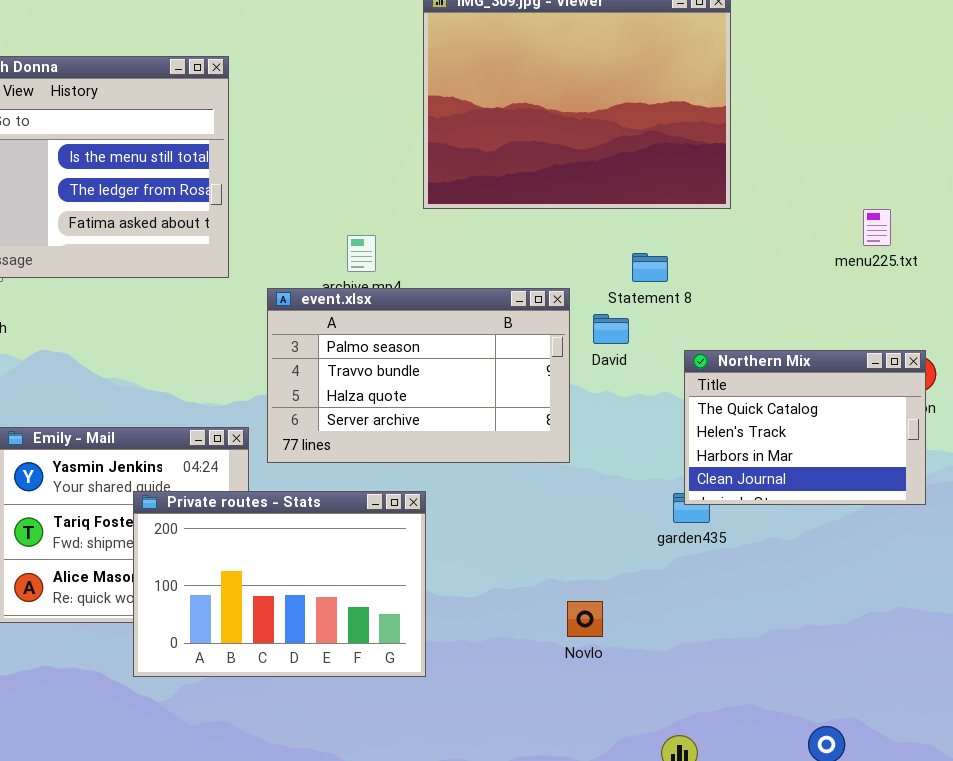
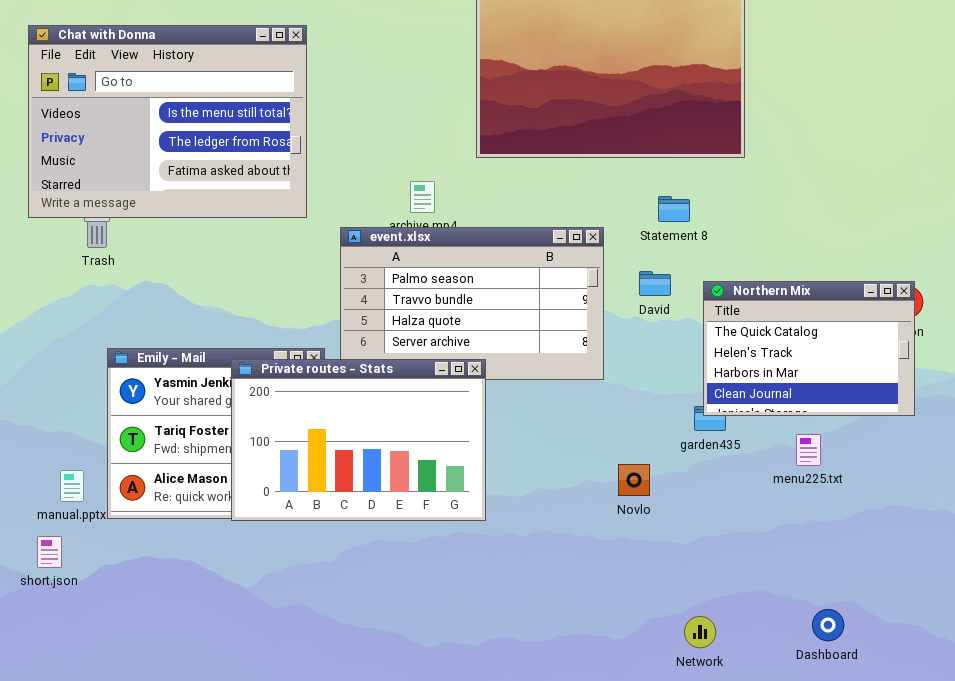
menu225.txt: [863,209,891,246] -> [796,434,821,466], moved
David: [593,314,629,344] -> [639,271,671,296], moved
Private routes - Stats: [133,491,426,677] -> [231,359,486,521], moved
Novlo: [567,601,603,637] -> [618,464,650,496], moved

